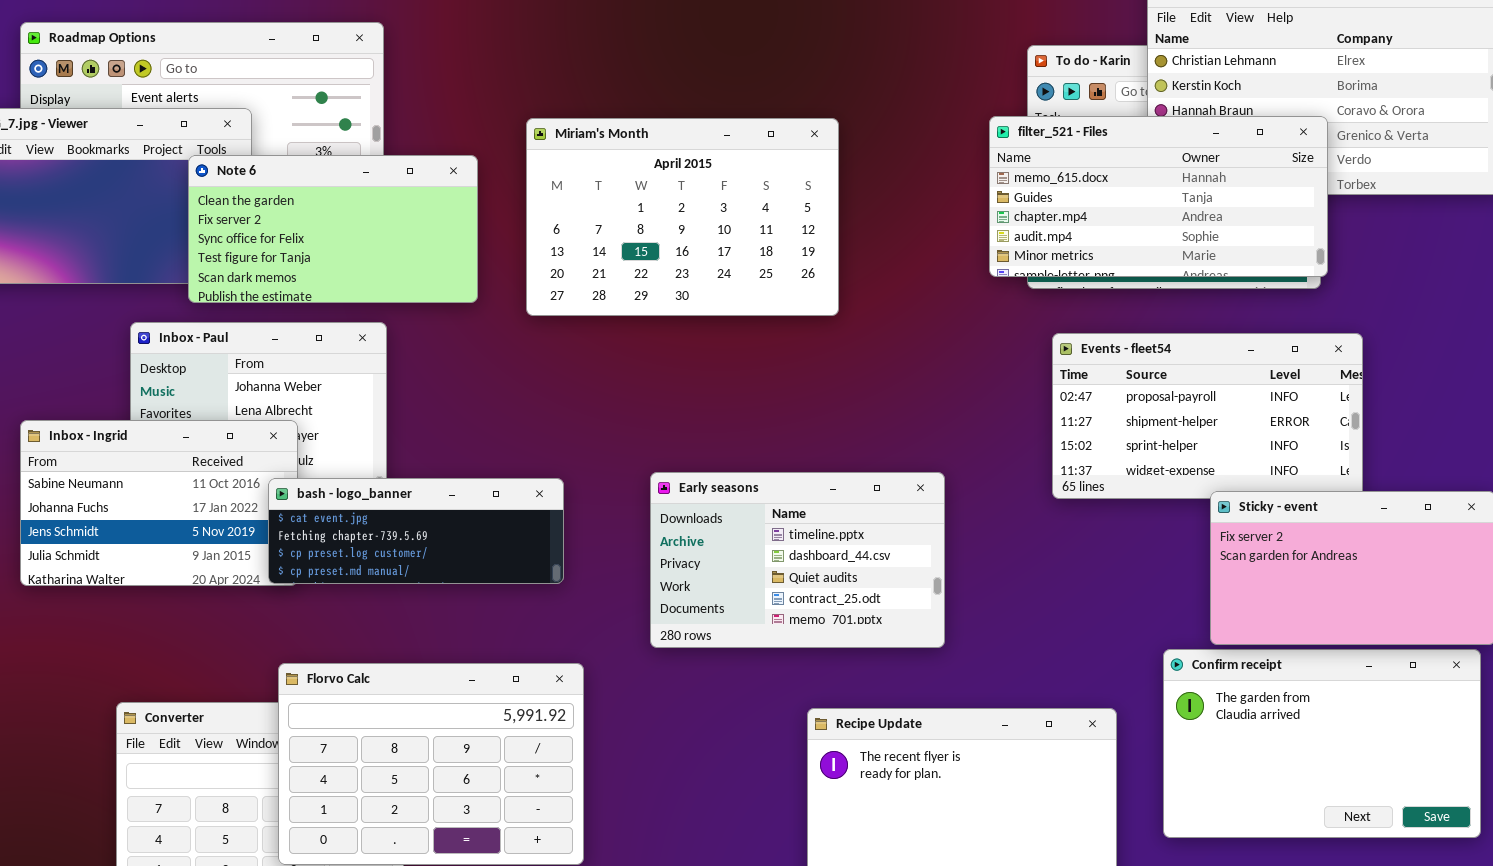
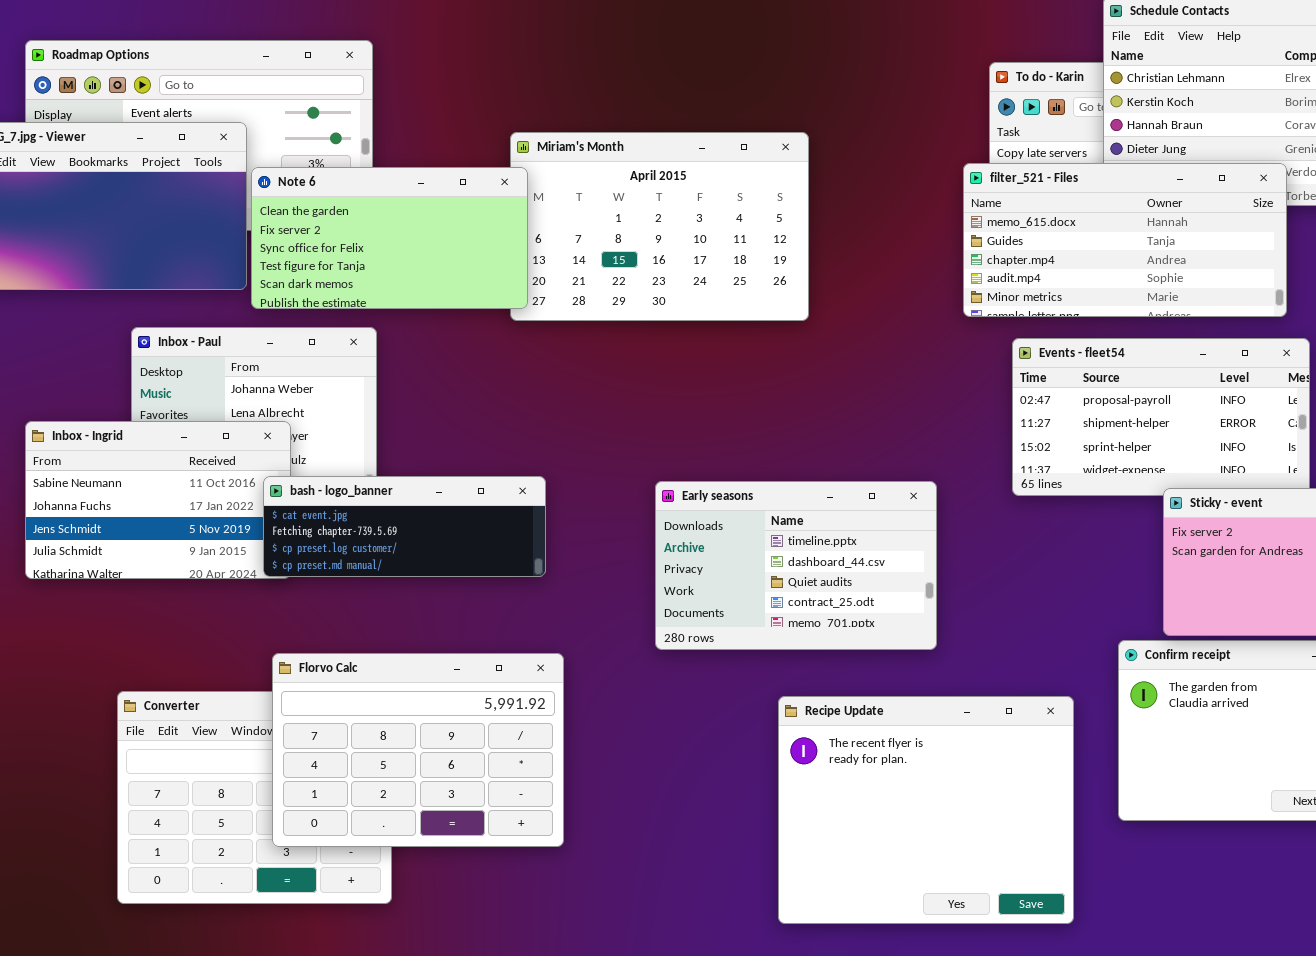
filter_521 - Files: [989,116,1328,277] -> [963,163,1287,317], moved
Note 6: [188,155,478,303] -> [251,167,528,309], moved
Early seasons: [650,472,945,648] -> [655,481,937,650], moved

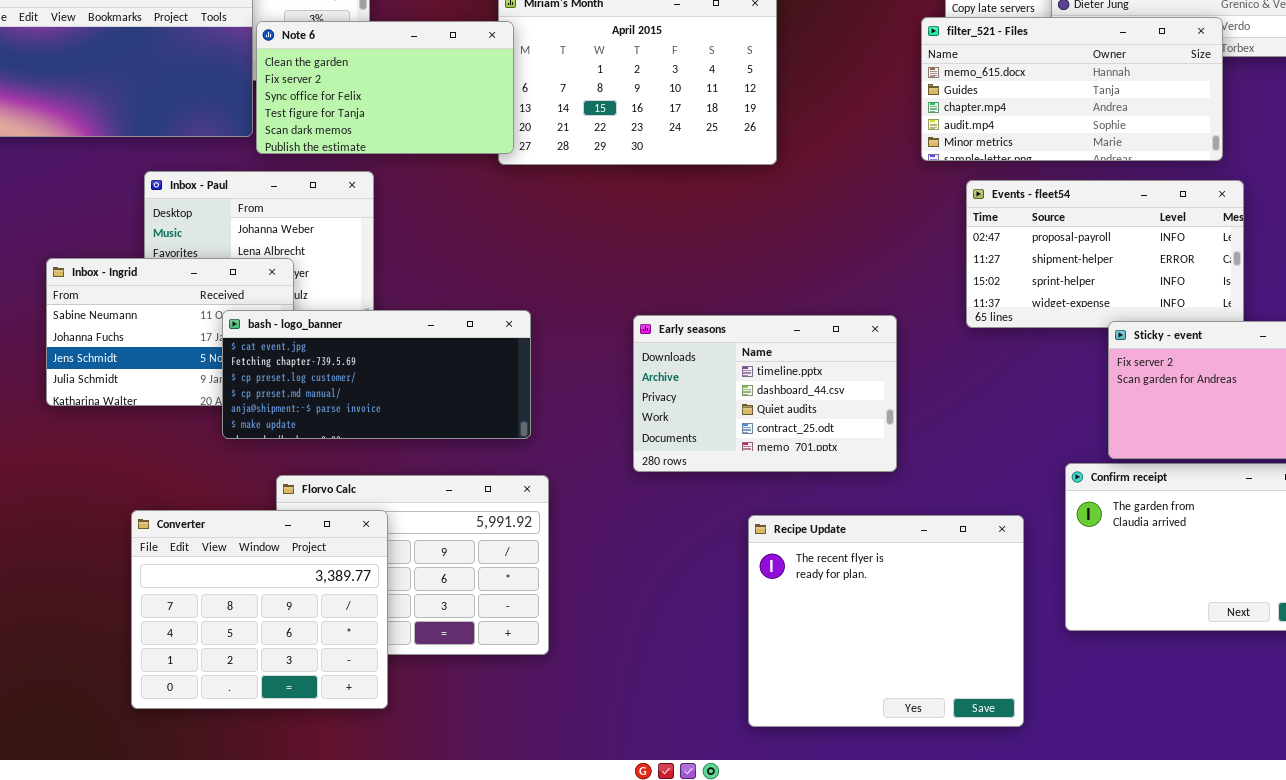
bash - logo_banner: [263,476,546,577] -> [222,310,531,439], resized
Converter: [117,691,392,904] -> [131,510,388,709], raised

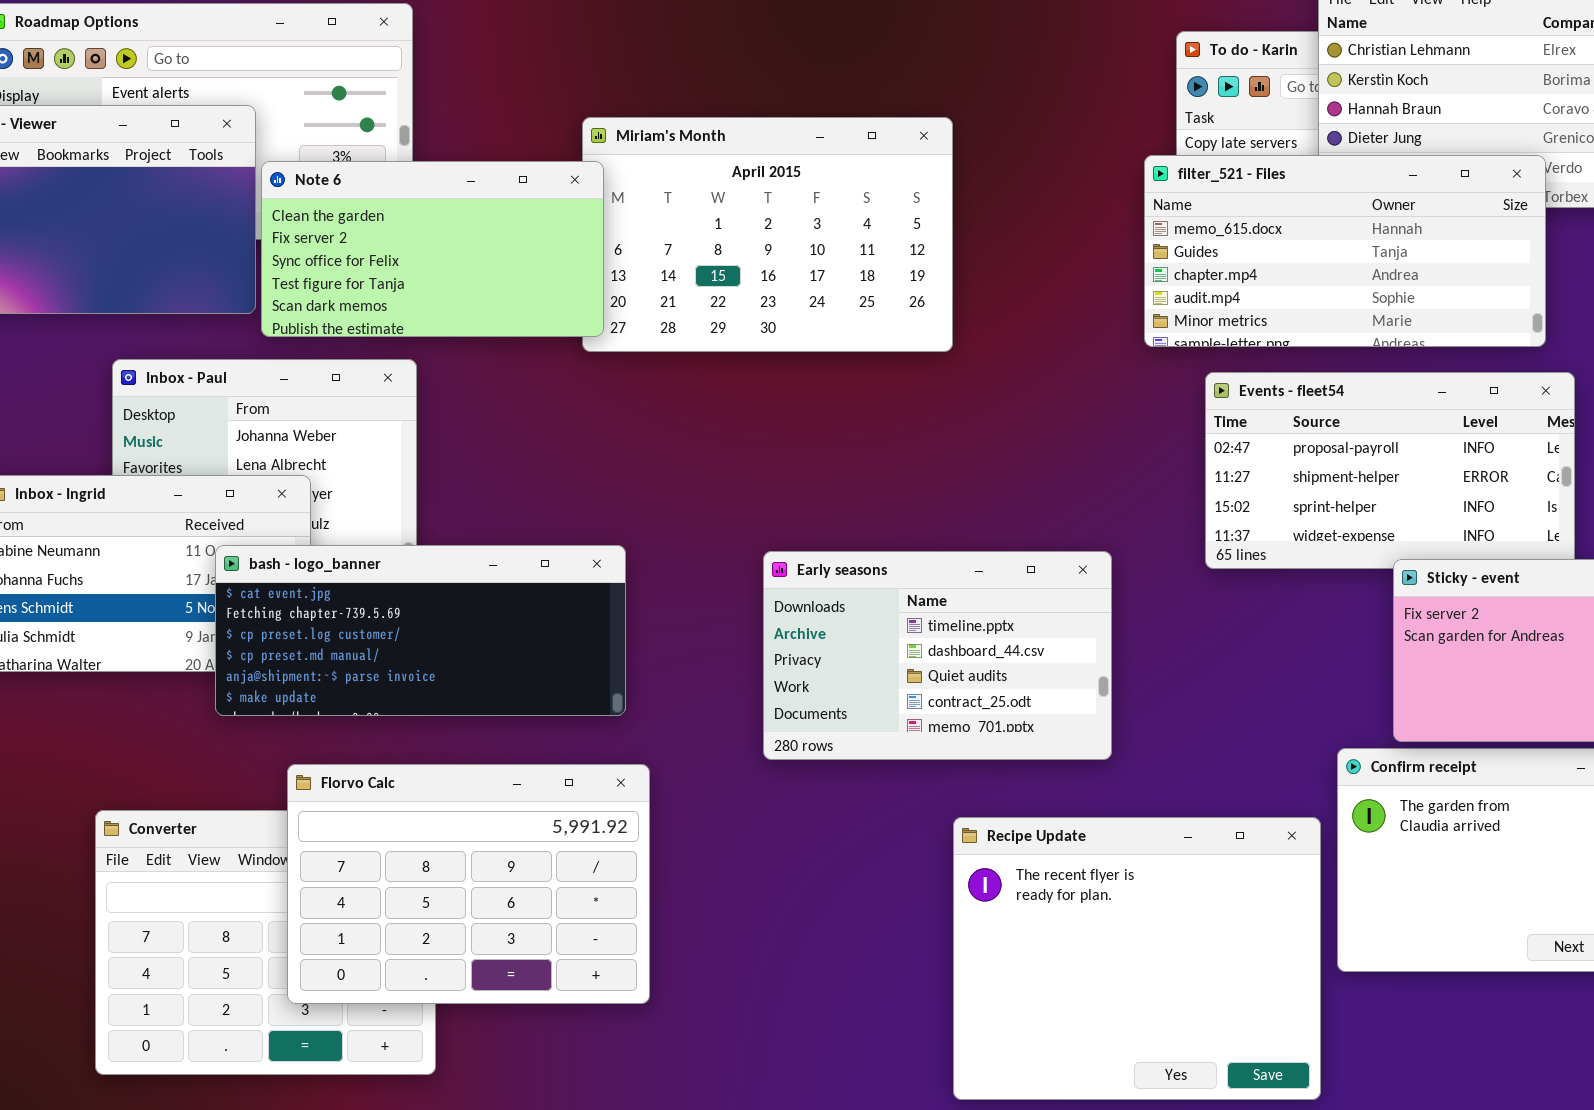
Florvo Calc: [276,475,549,655] -> [287,764,650,1004], raised
Recipe Update: [748,515,1024,727] -> [953,817,1321,1100], moved

